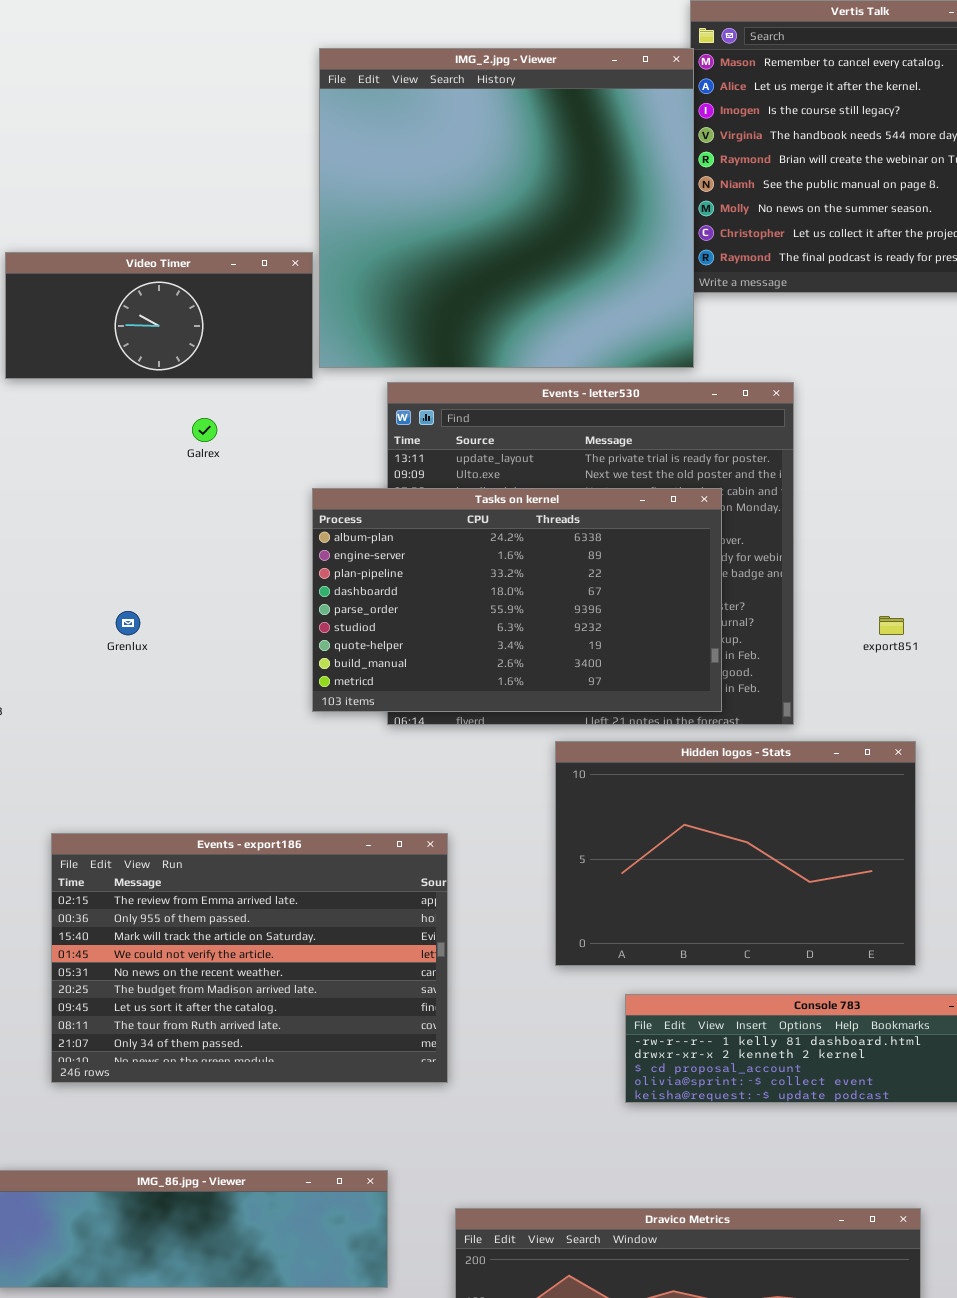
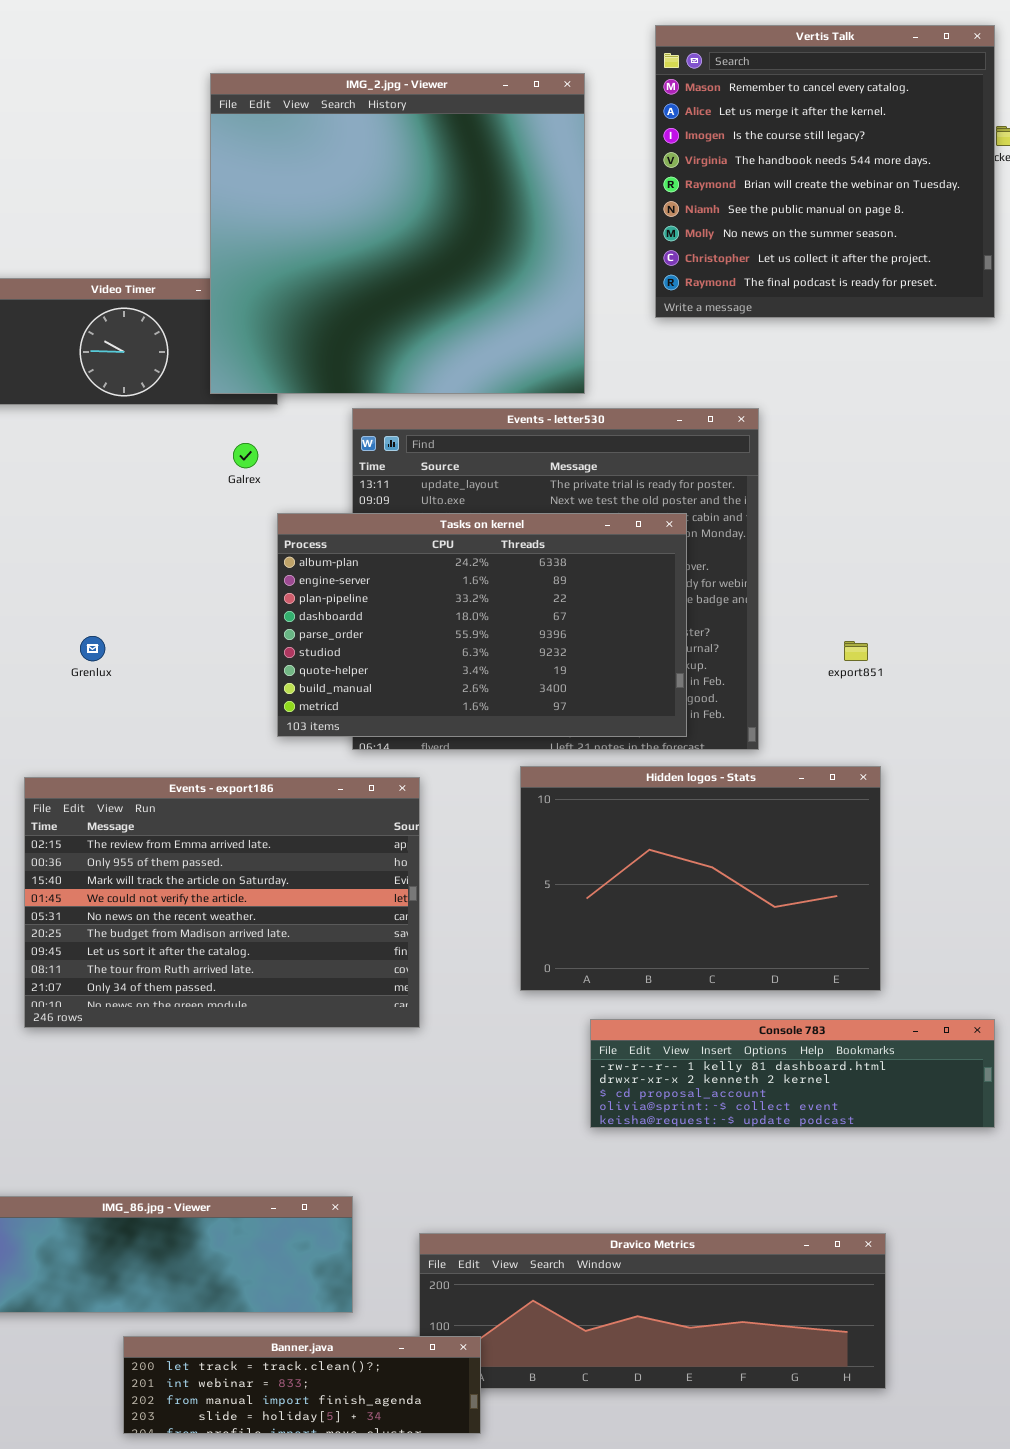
IMG_2.jpg - Viewer: [319,48,694,368] -> [210,73,585,394], moved
Galrex: [192,418,217,442] -> [233,443,258,468], moved
Events - export186: [51,833,448,1083] -> [24,777,420,1028], moved

